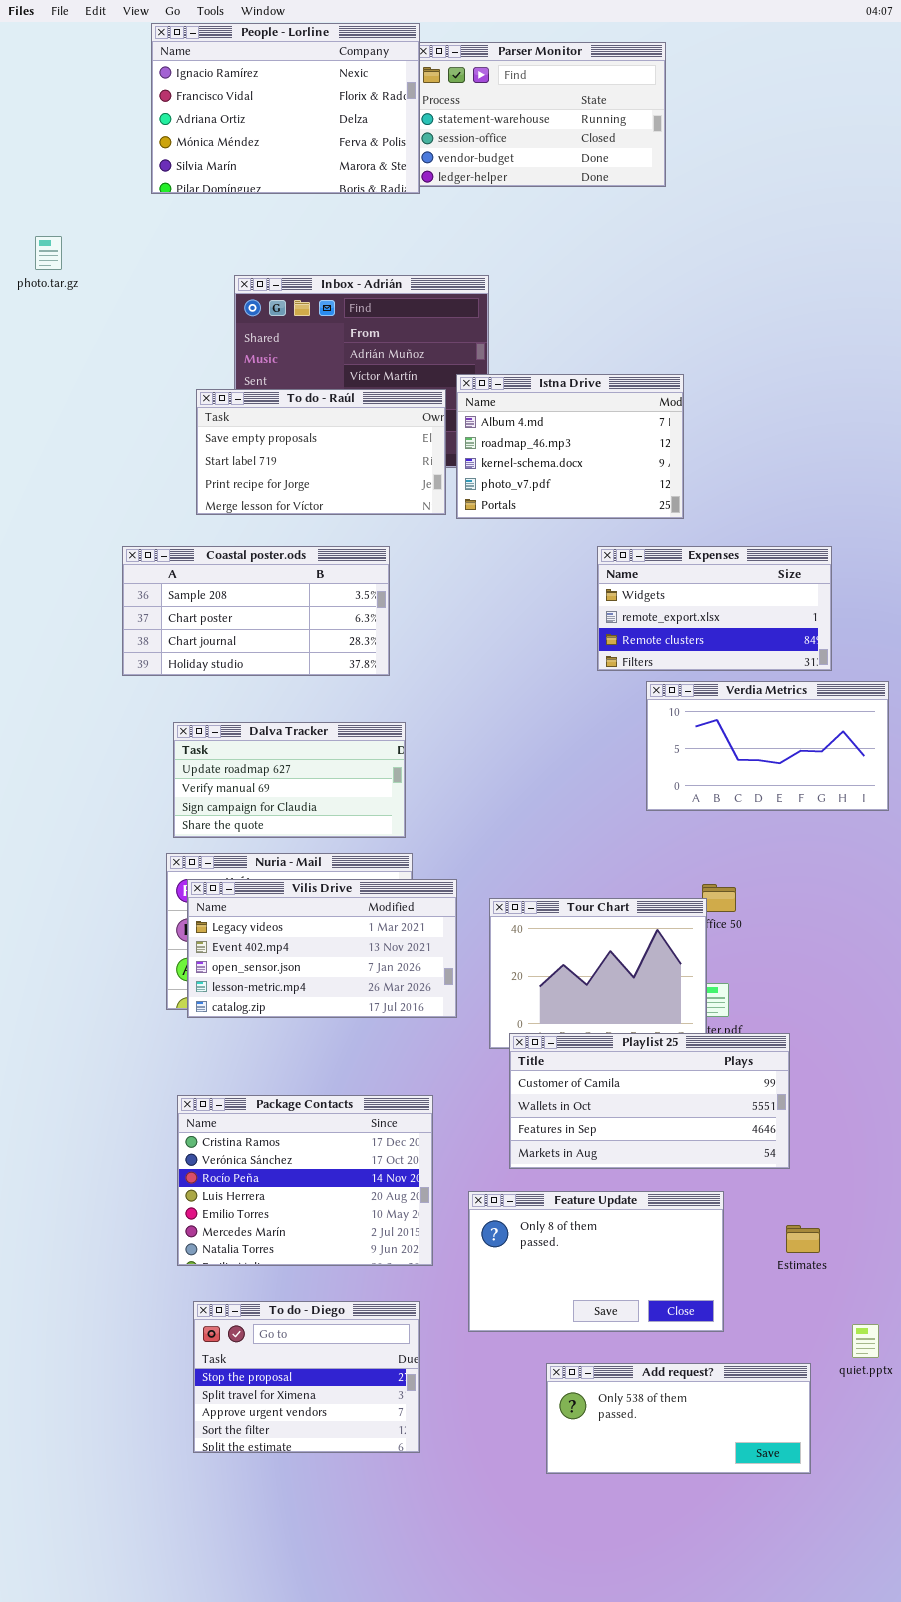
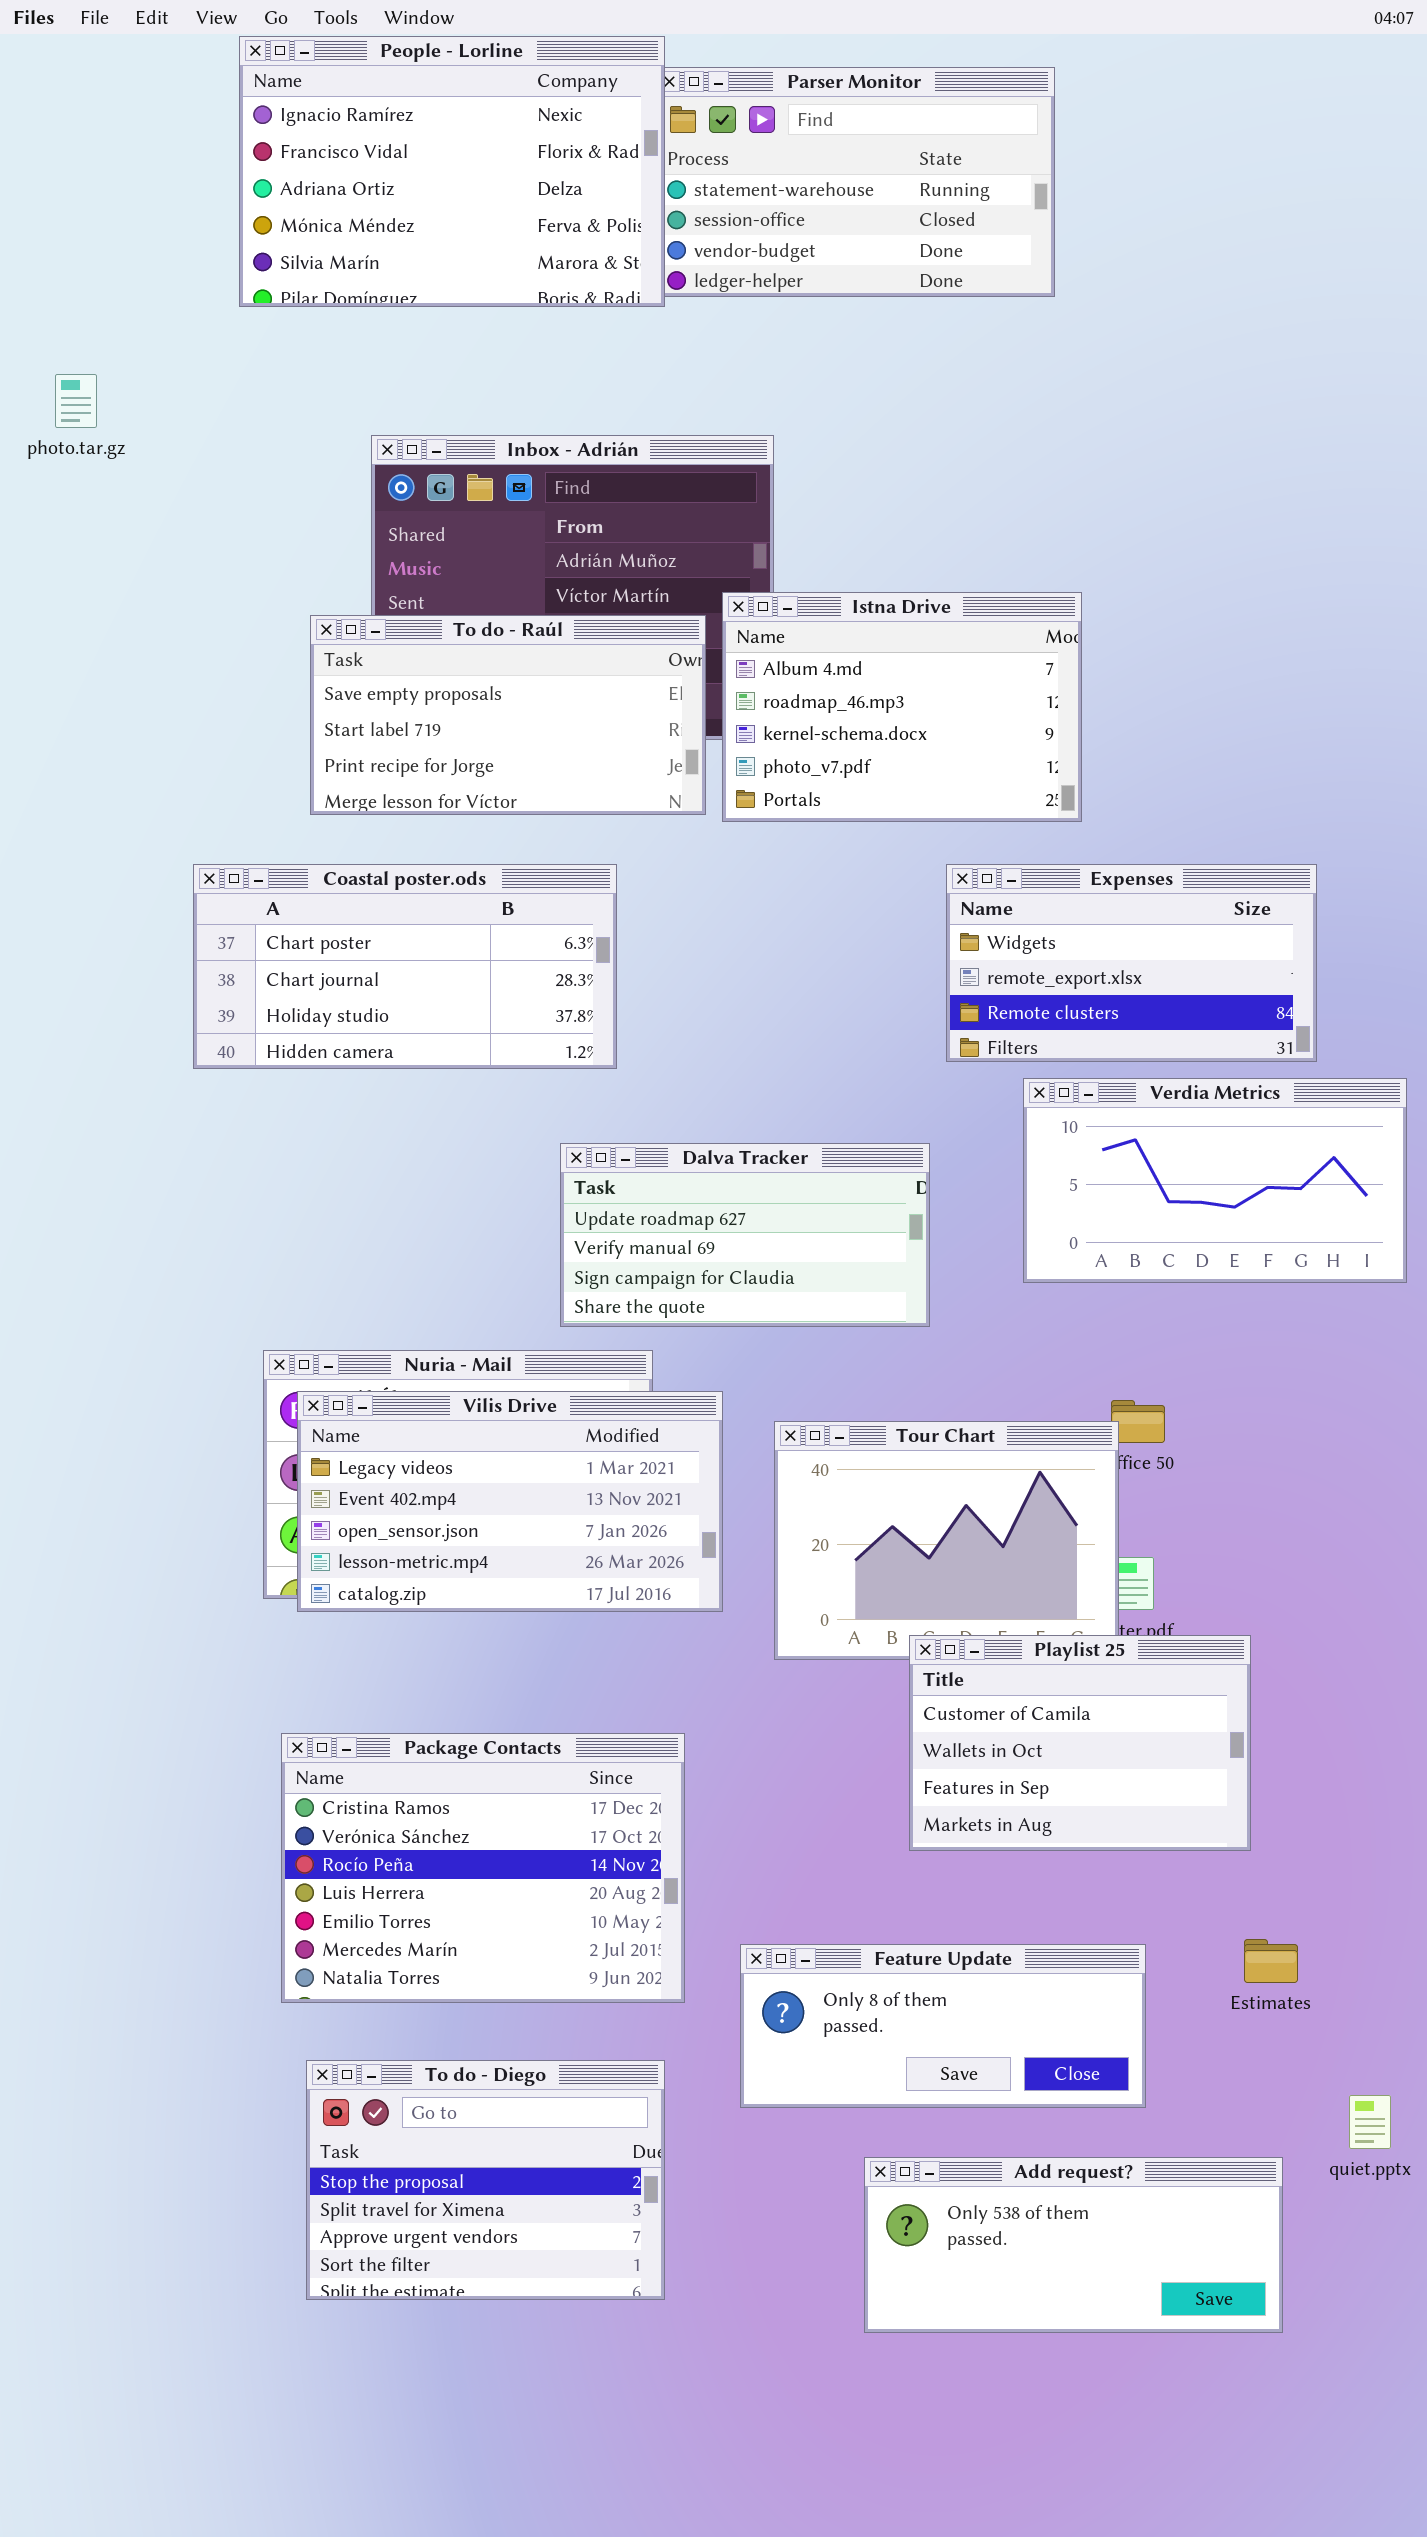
Coastal poster.ods: [122,546,390,676] -> [193,864,617,1069], scrolled down 1 row
Dalva Tracker: [173,722,406,838] -> [560,1143,930,1327], moved
Playlist 25: [509,1033,790,1169] -> [909,1635,1251,1851], resized
Feature Update: [468,1191,724,1332] -> [740,1944,1146,2108], resized

